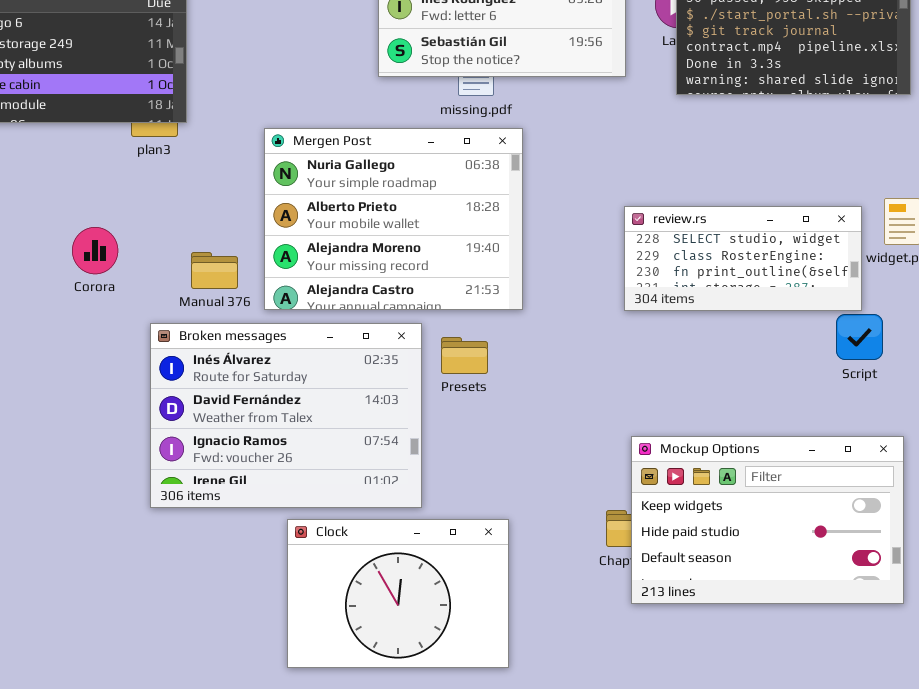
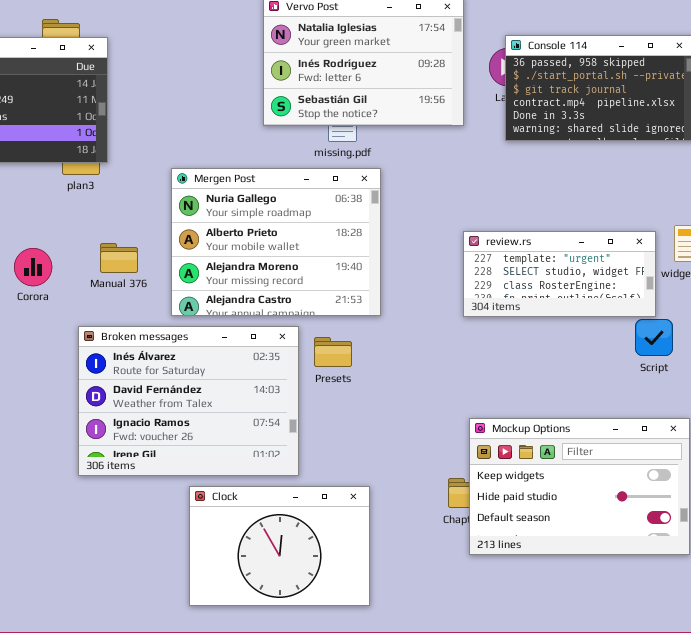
review.rs: [624,206,862,311] -> [463,231,656,317], scrolled up 1 row
Manual 376: [191,252,238,289] -> [100,243,138,273], moved

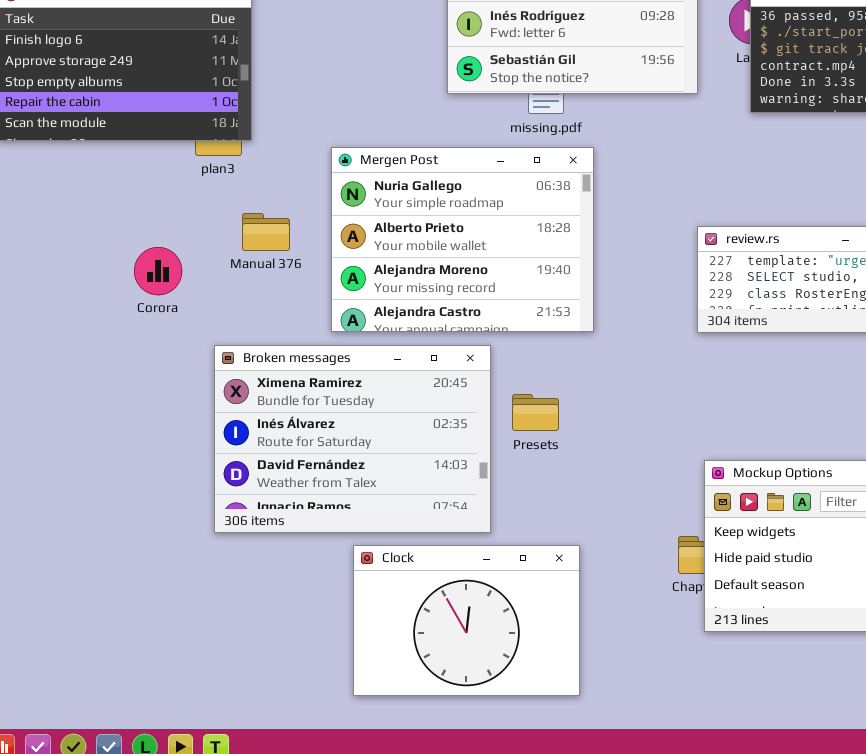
Manual 376: [100,243,138,273] -> [242,213,290,251], moved
Broken messages: [78,326,299,476] -> [214,345,491,533], scrolled up 1 row
Presets: [314,337,352,367] -> [512,394,559,431], moved

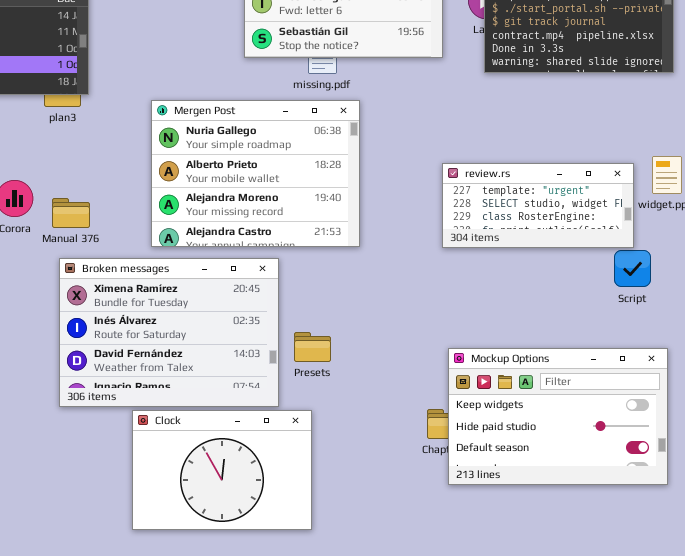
Manual 376: [242,213,290,251] -> [52,198,90,228], moved
Presets: [512,394,559,431] -> [294,332,331,362], moved
Clock: [353,545,580,696] -> [132,410,312,530], moved

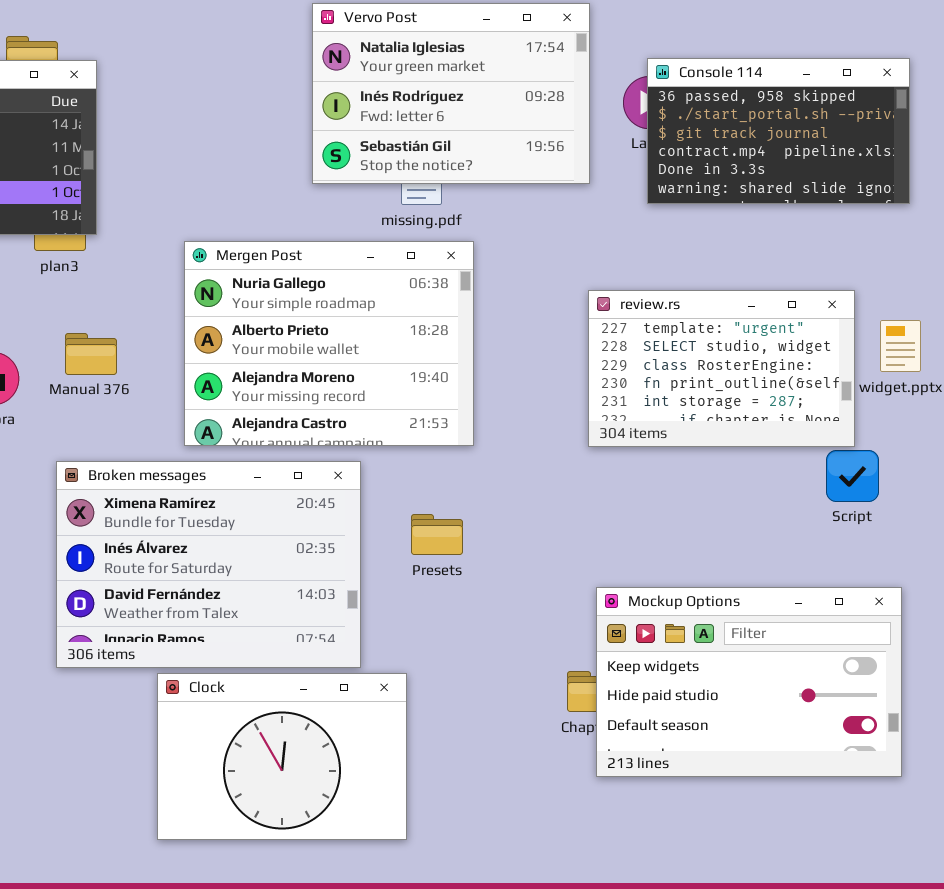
review.rs: [442,163,634,248] -> [588,290,855,447], resized
Manual 376: [52,198,90,228] -> [65,333,117,375], moved
Presets: [294,332,331,362] -> [411,514,463,555], moved

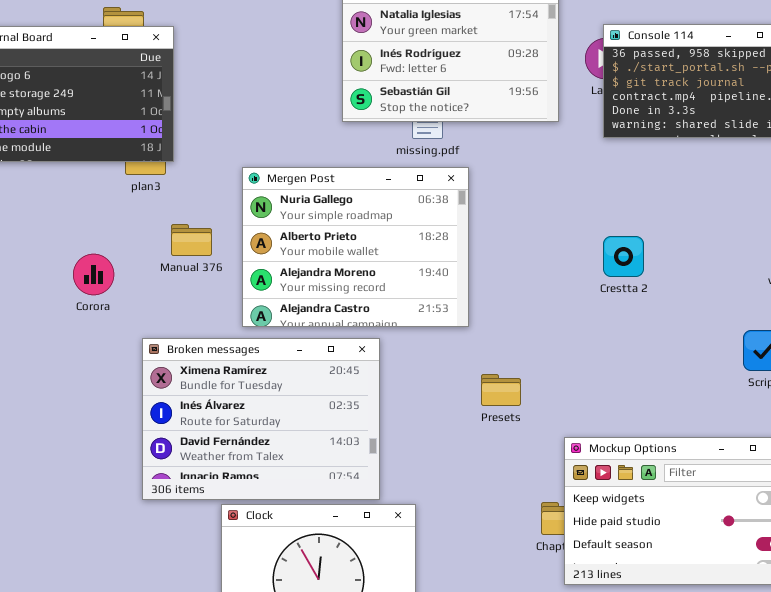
review.rs: [588,290,855,447] -> none, closed
Manual 376: [65,333,117,375] -> [171,224,212,256], moved
Presets: [411,514,463,555] -> [481,374,521,406], moved

